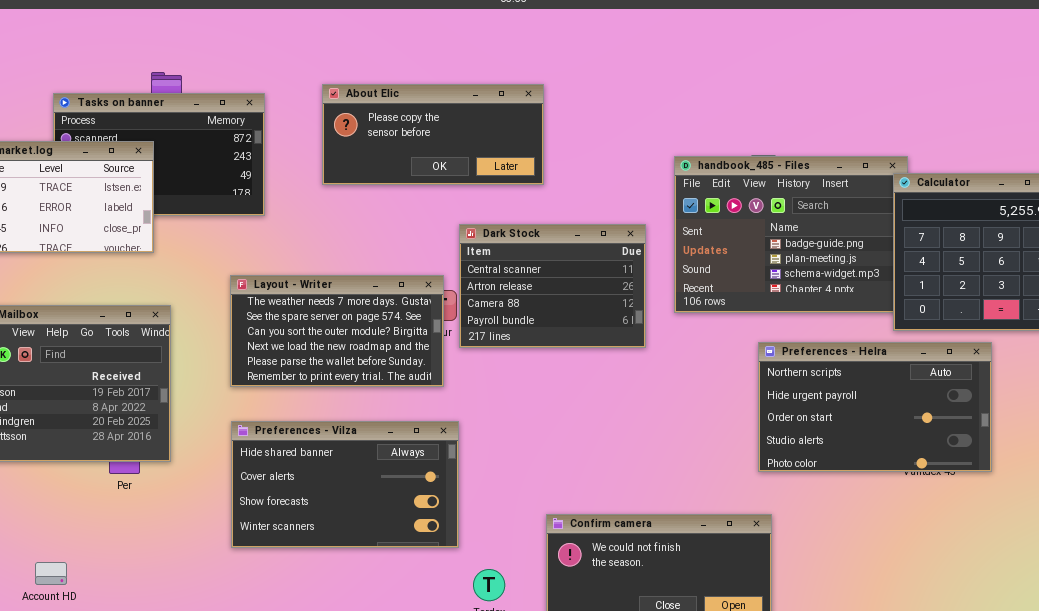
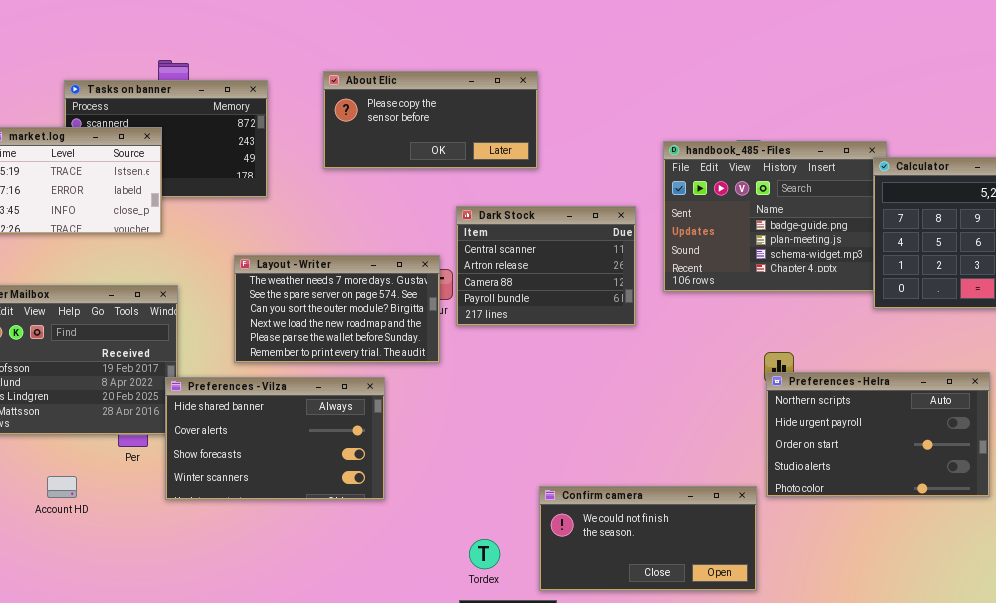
Preferences - Helra: [758,342,992,472] -> [766,372,990,497], moved
Preferences - Vilza: [231,421,459,548] -> [165,377,385,500], moved
Account HD: [35,562,67,585] -> [47,476,77,498], moved

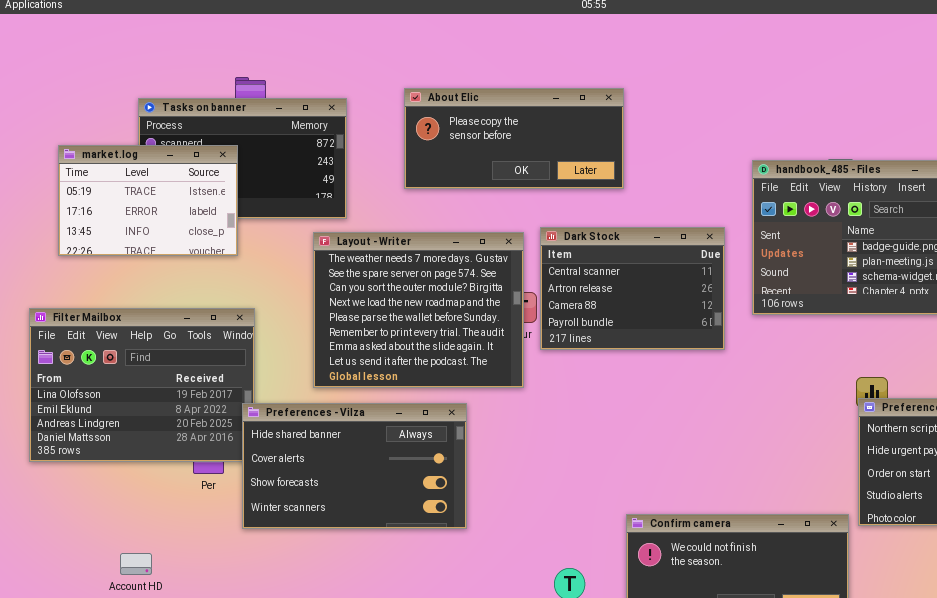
Layout - Writer: [234,255,440,363] -> [313,232,524,388], resized
Account HD: [47,476,77,498] -> [120,553,152,575], moved

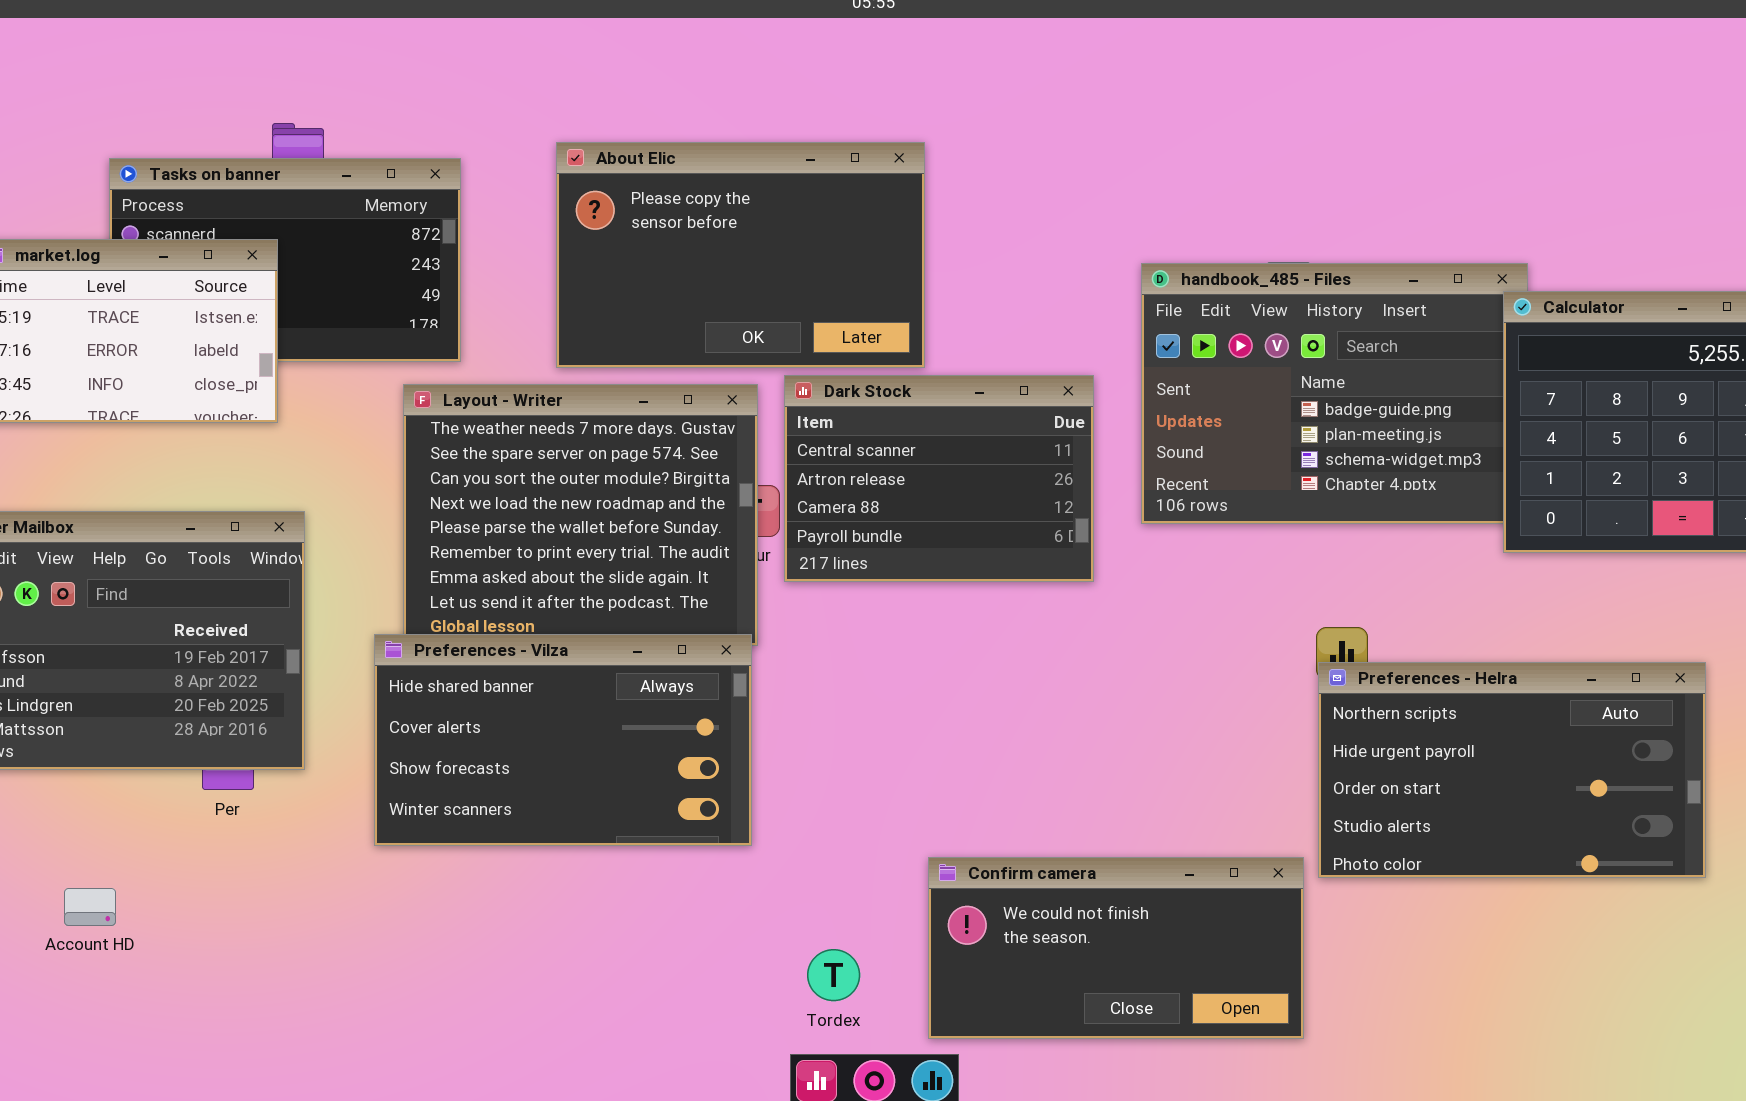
About Elic: [404,88,624,189] -> [556,142,925,368], resized
Preferences - Vilza: [242,403,467,529] -> [374,634,752,846], moved
Account HD: [120,553,152,575] -> [64,888,116,926], moved

